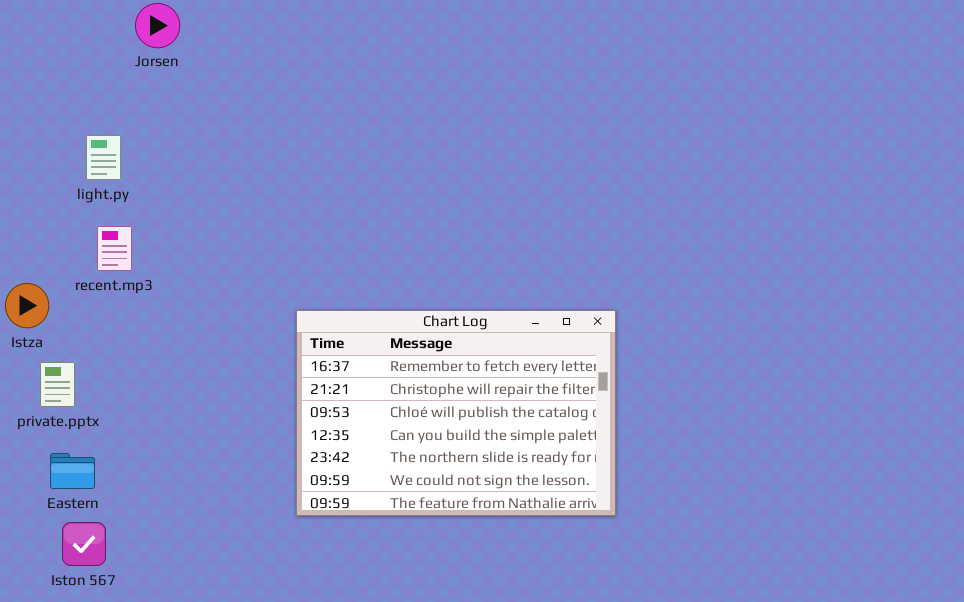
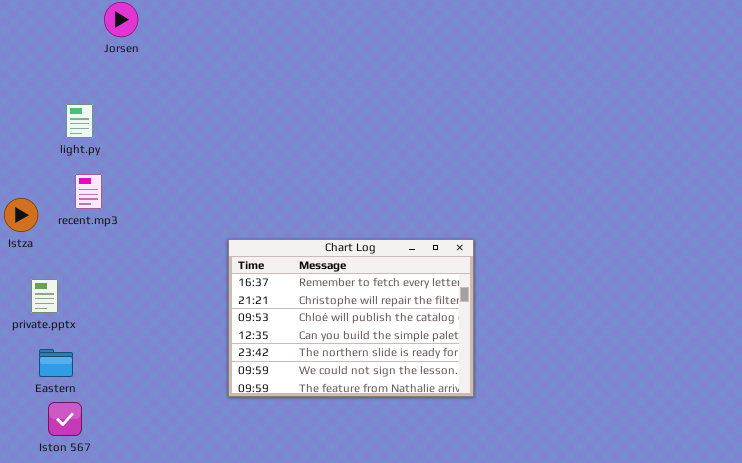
Istza: [5,283,49,328] -> [4,198,38,232], moved

